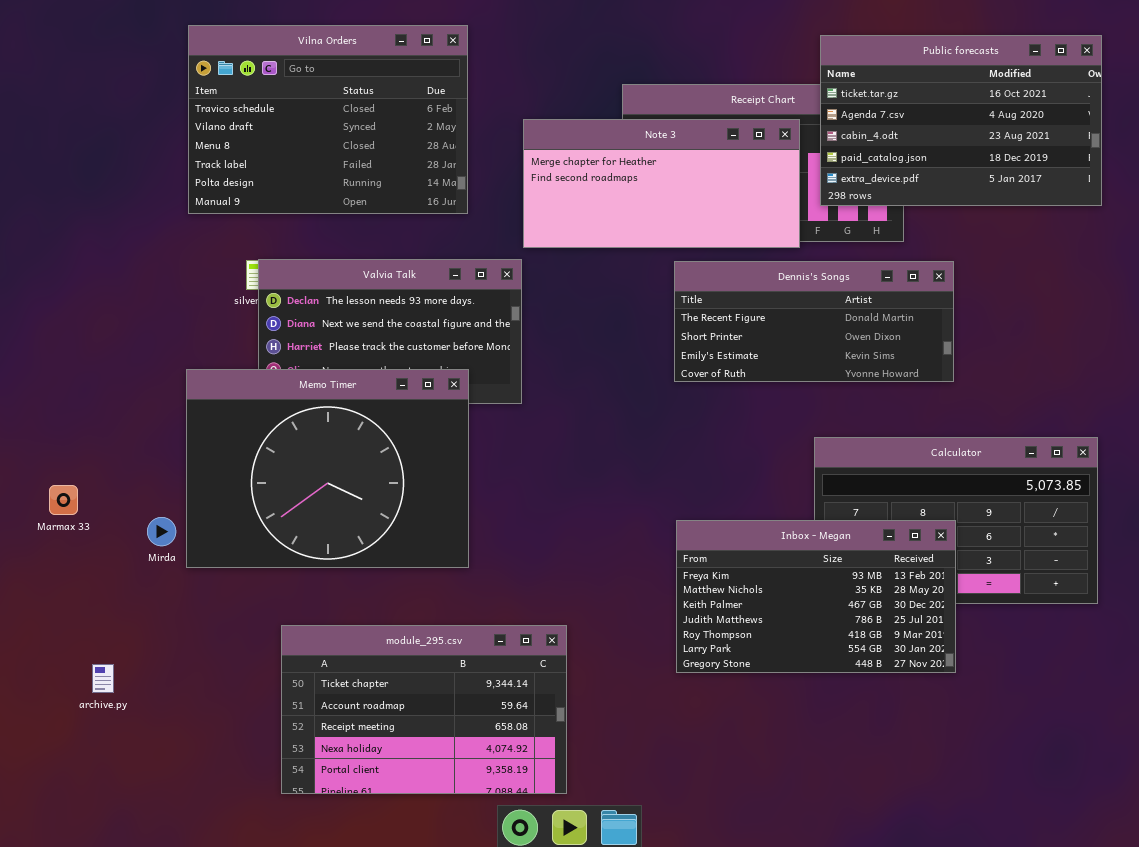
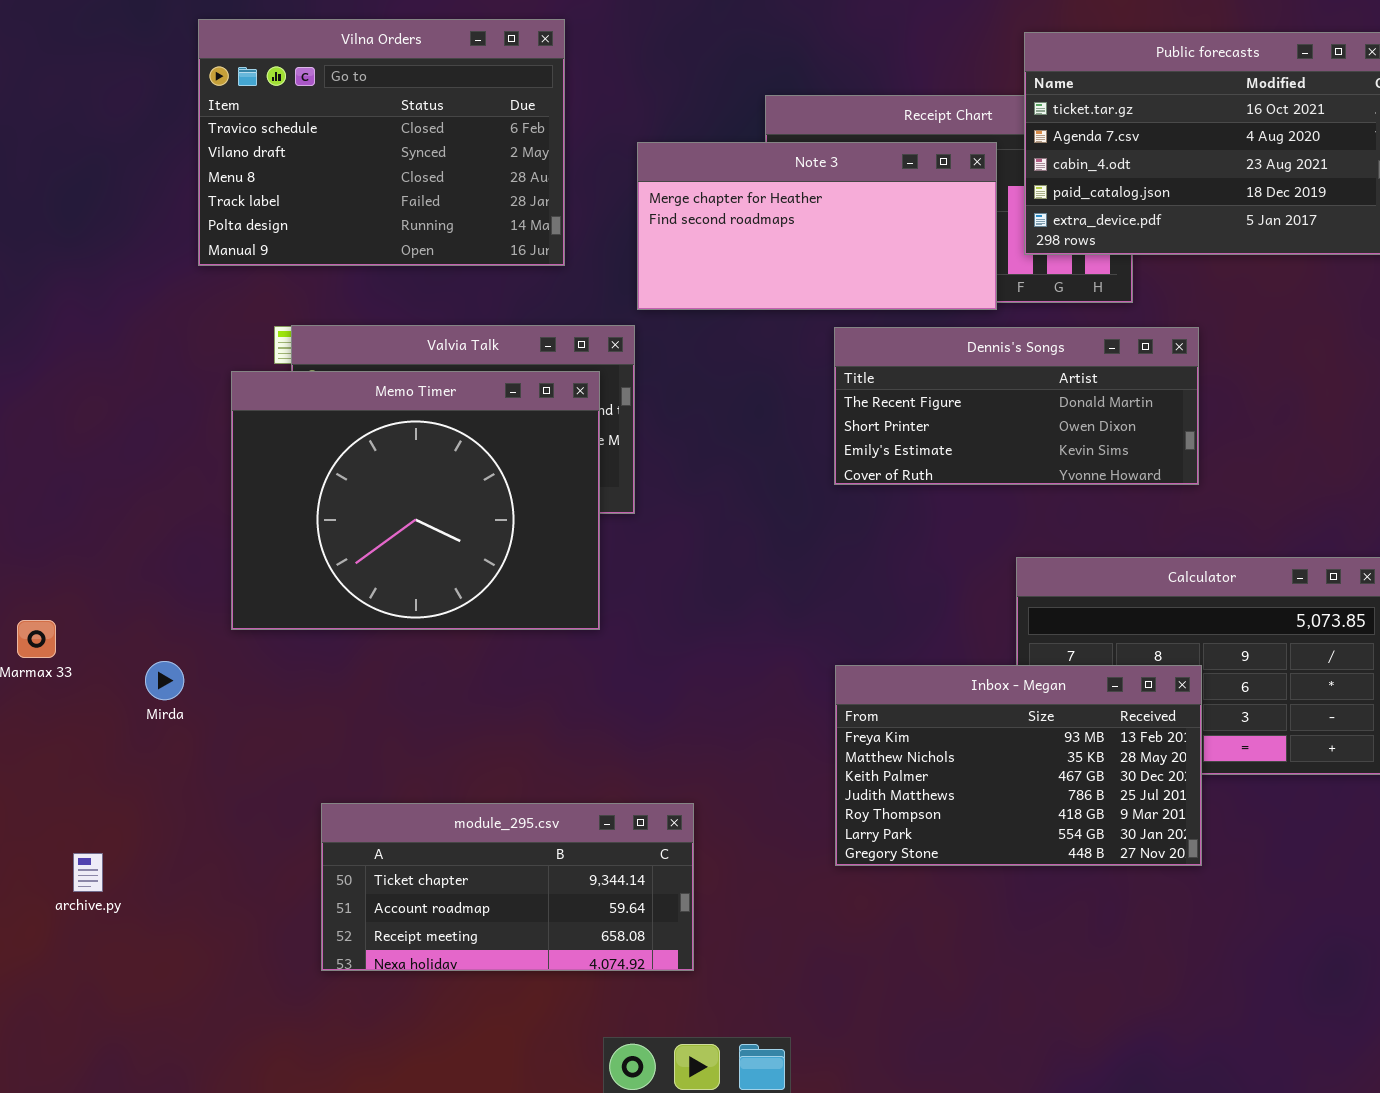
Memo Timer: [186,369,469,568] -> [231,371,600,630], moved
module_295.csv: [281,625,567,794] -> [321,803,694,971], resized

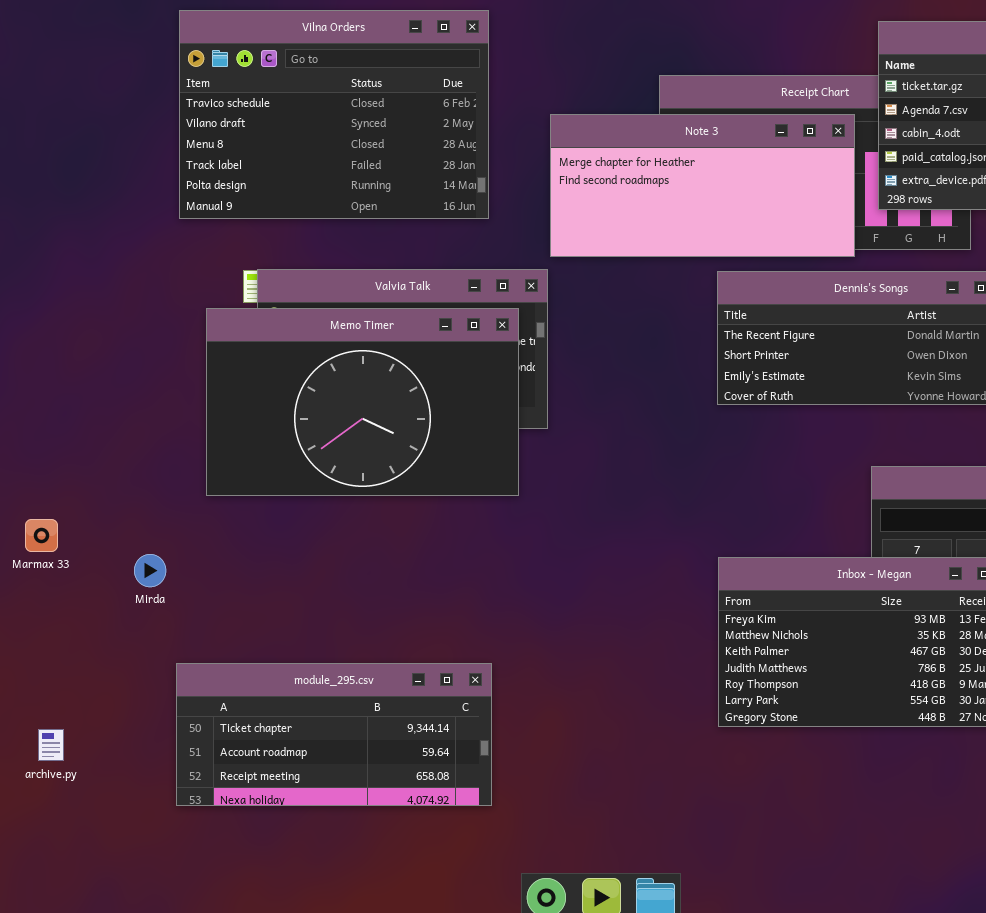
Memo Timer: [231,371,600,630] -> [206,308,519,496], resized
module_295.csv: [321,803,694,971] -> [176,663,492,806], moved
archive.py: [73,853,103,892] -> [38,729,64,761], moved

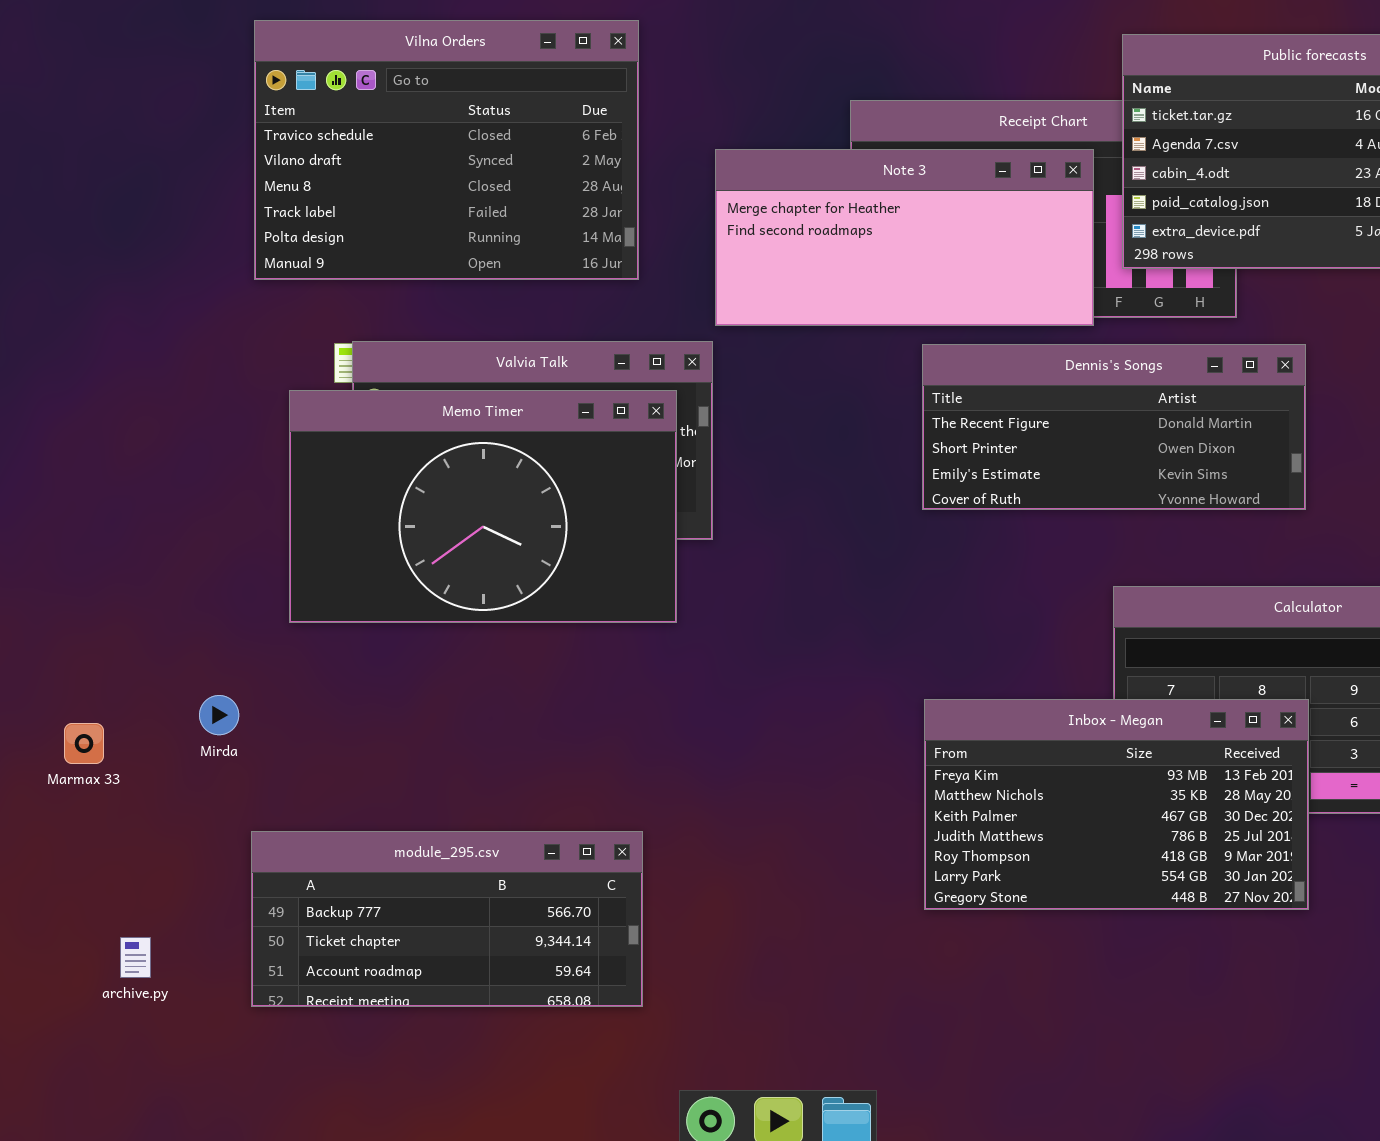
Marmax 33: [25,519,58,552] -> [64,723,104,764], moved
module_295.csv: [176,663,492,806] -> [251,831,643,1007], scrolled up 1 row
archive.py: [38,729,64,761] -> [120,937,151,978], moved

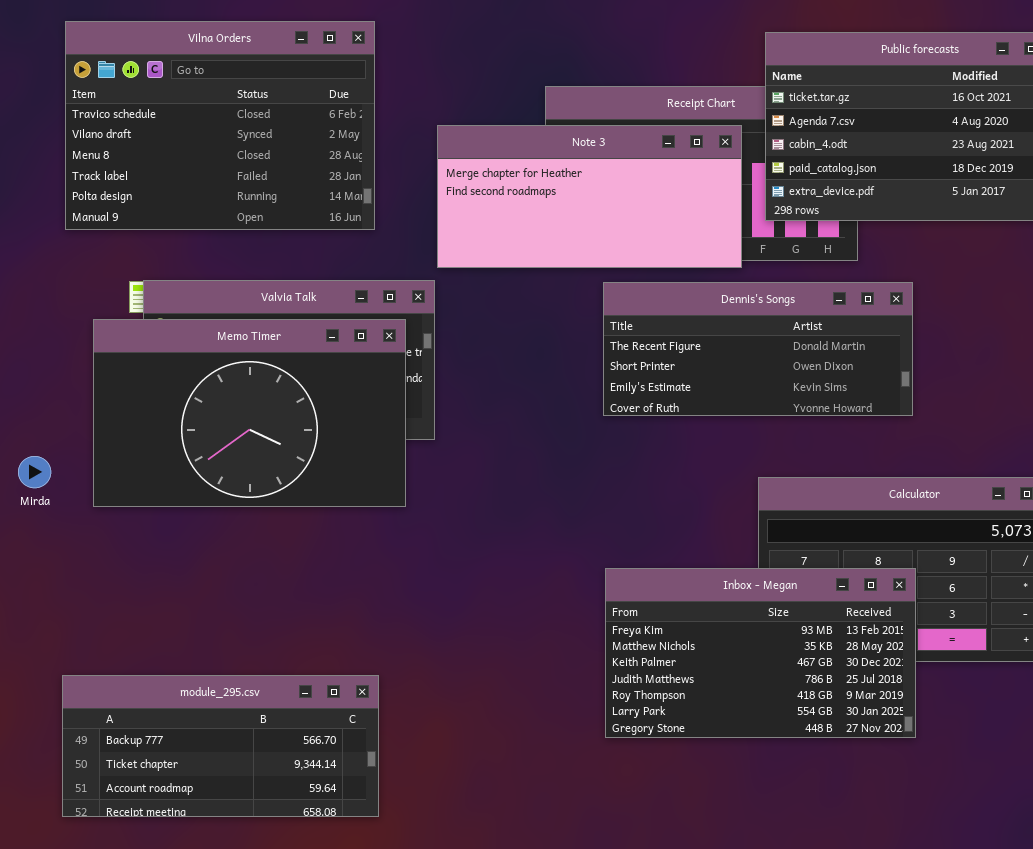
Mirda: [199,695,239,735] -> [18,456,51,488], moved

